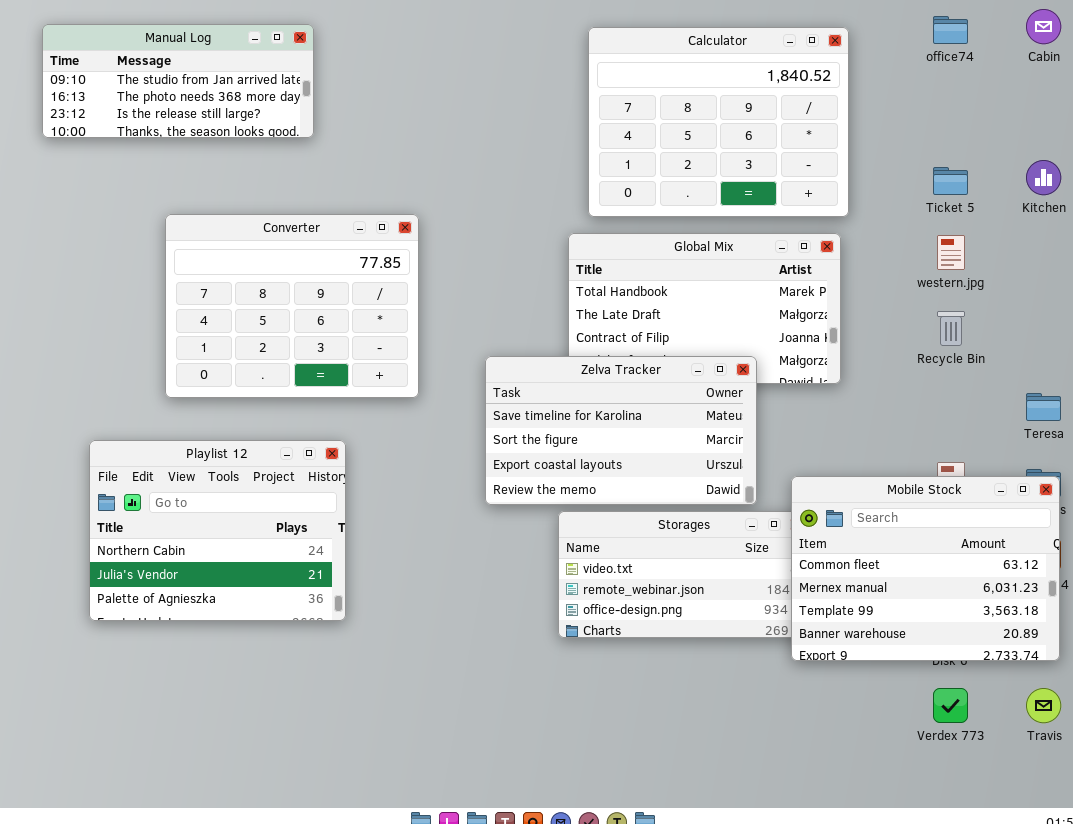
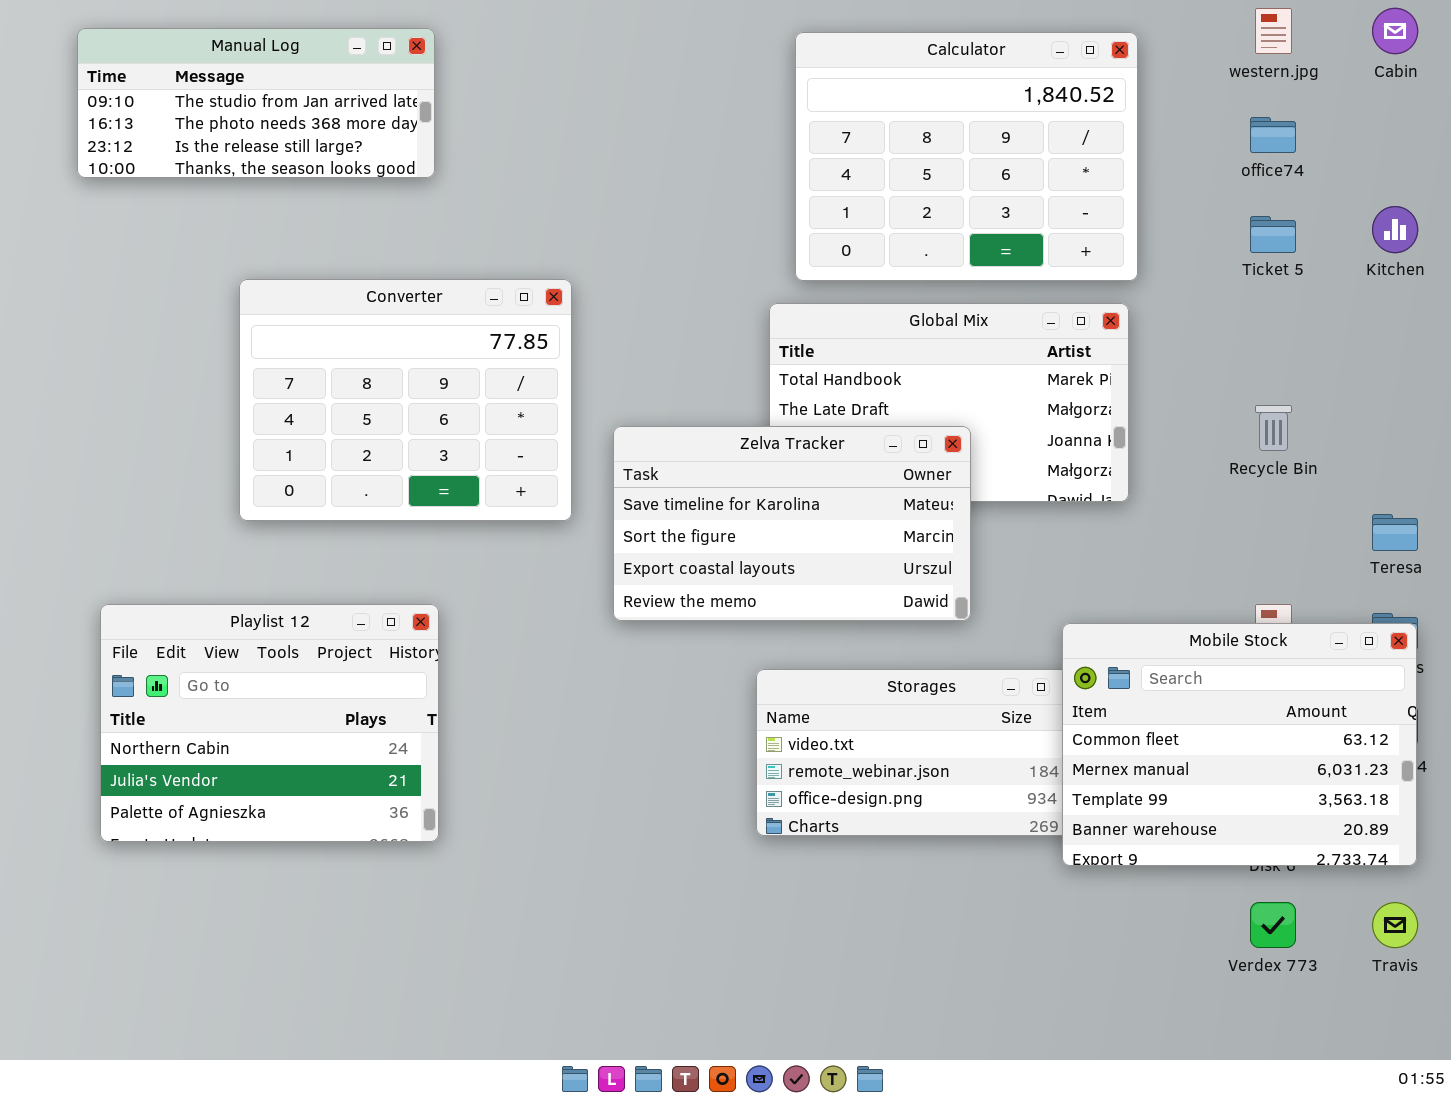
office74: [933,16,968,44] -> [1250,117,1296,153], moved
western.jpg: [937,235,965,270] -> [1255,8,1292,54], moved
Zelva Tracker: [485,356,757,505] -> [613,426,971,621], moved
Playlist 12: [89,440,346,621] -> [100,604,439,842], moved

